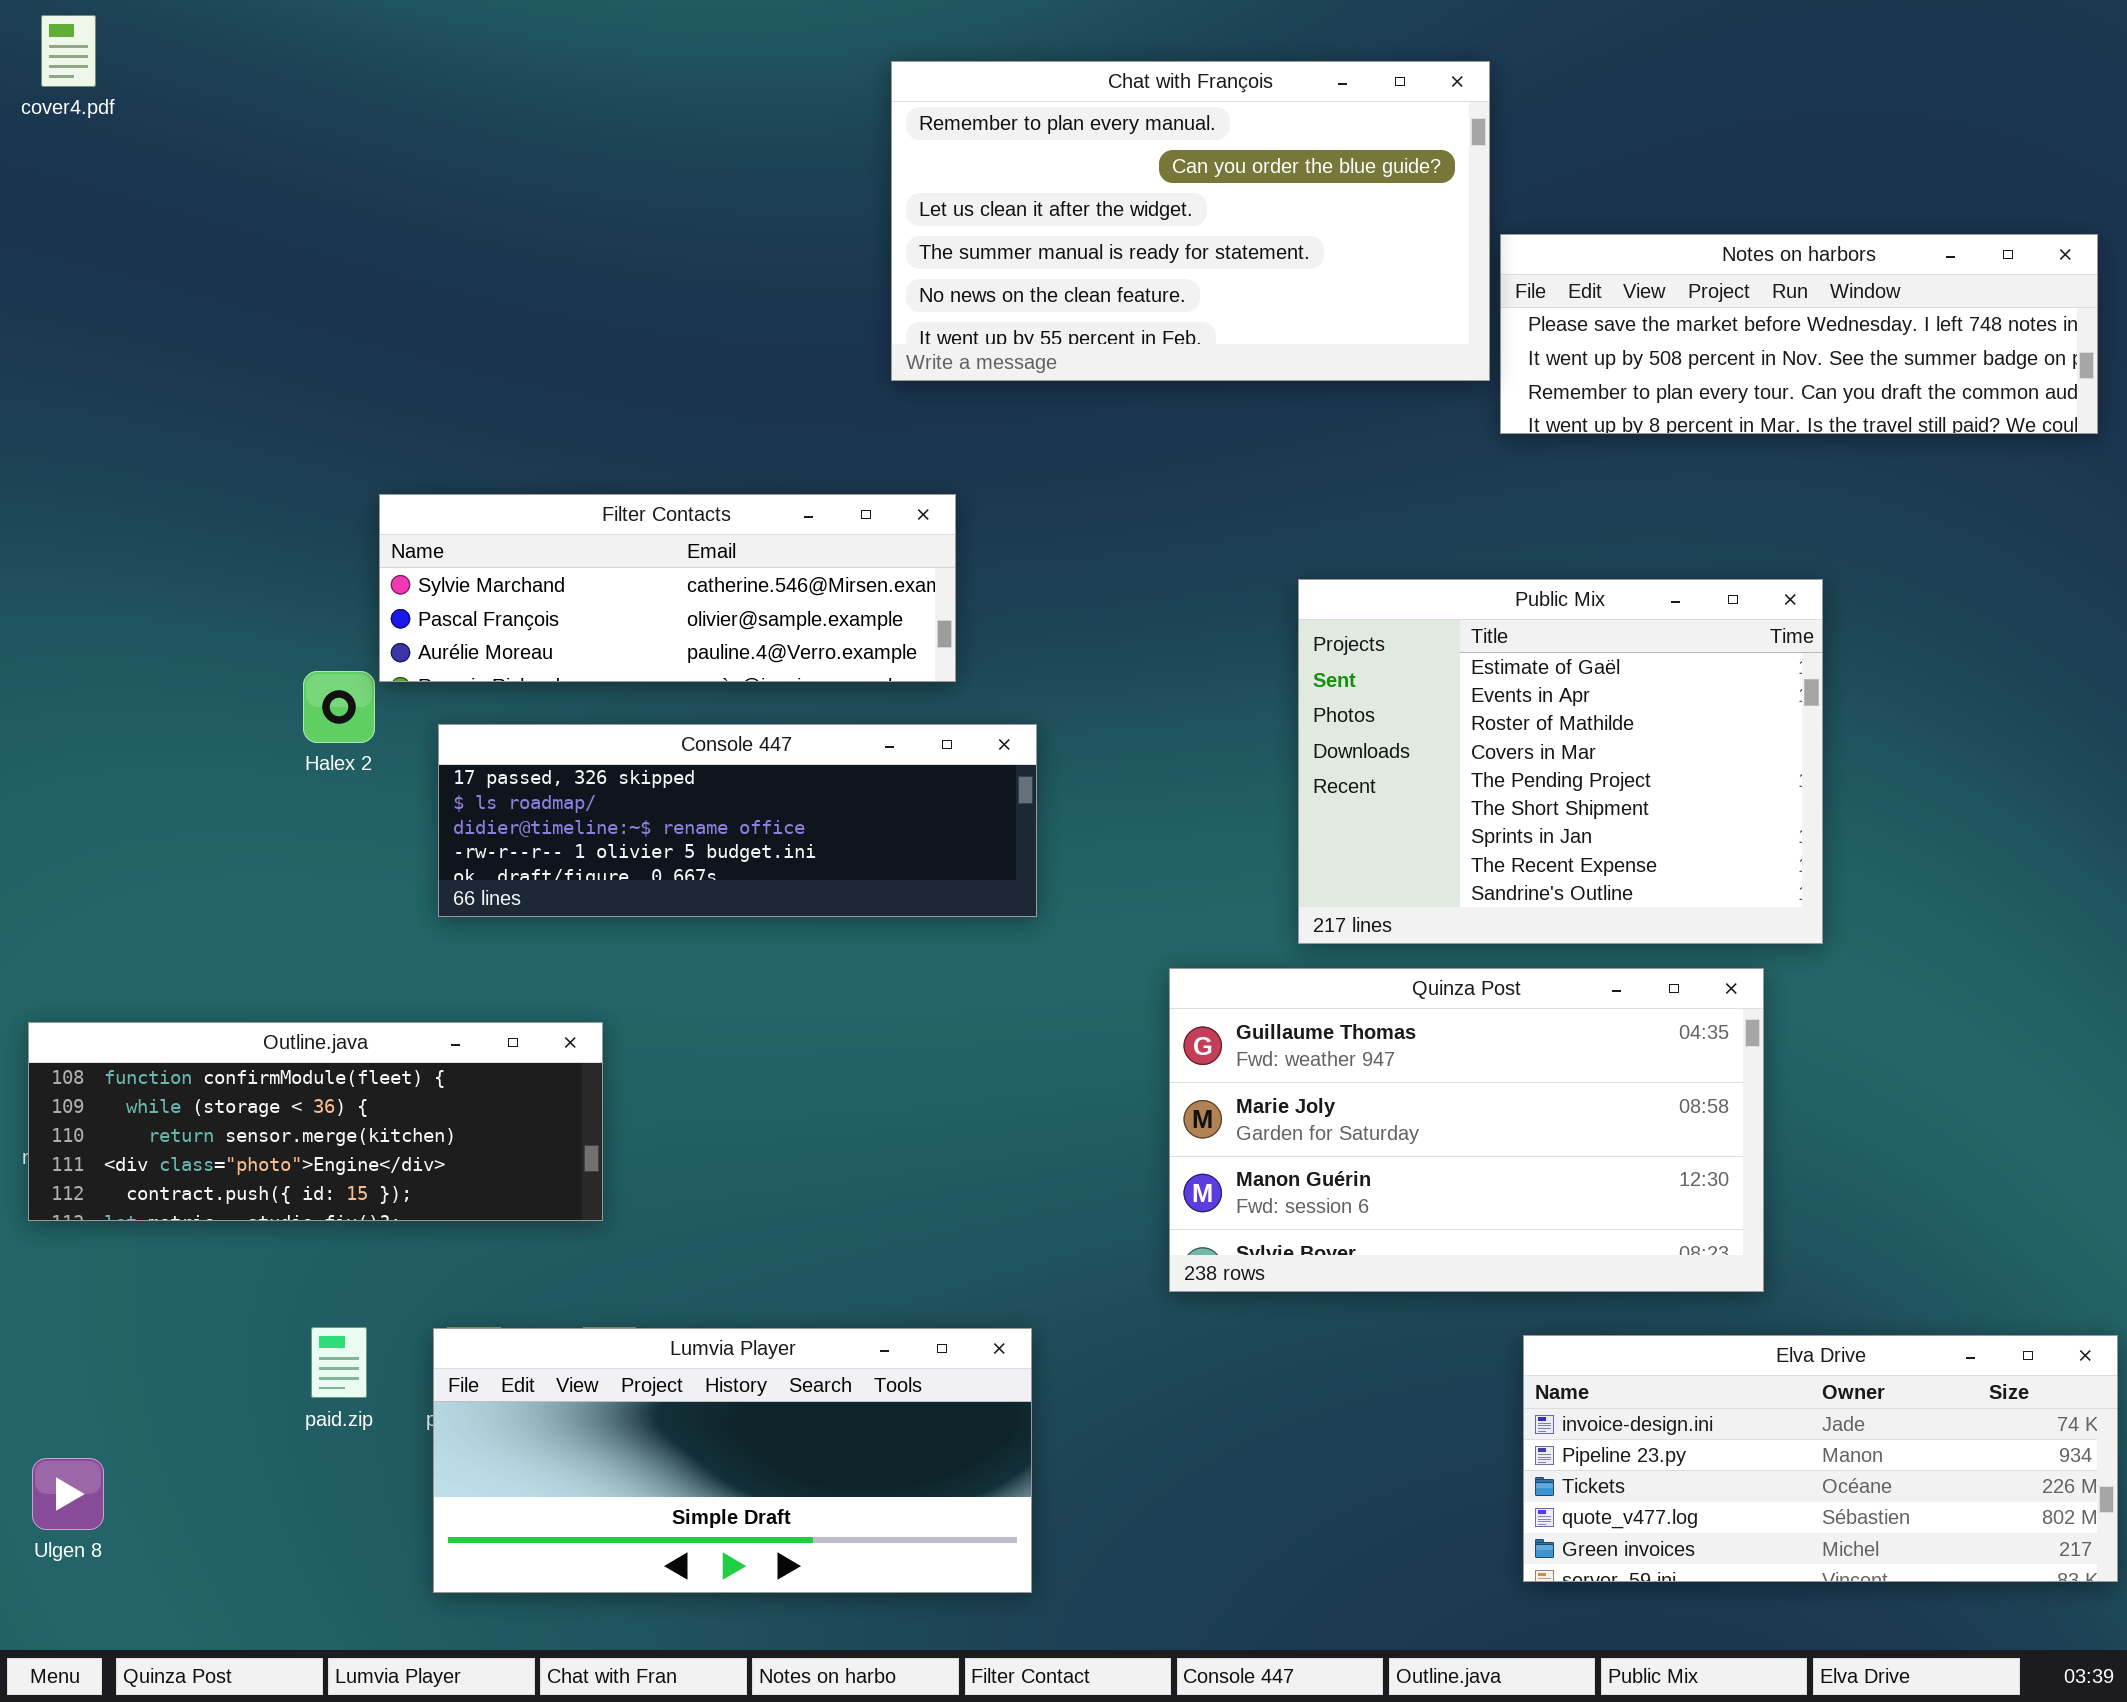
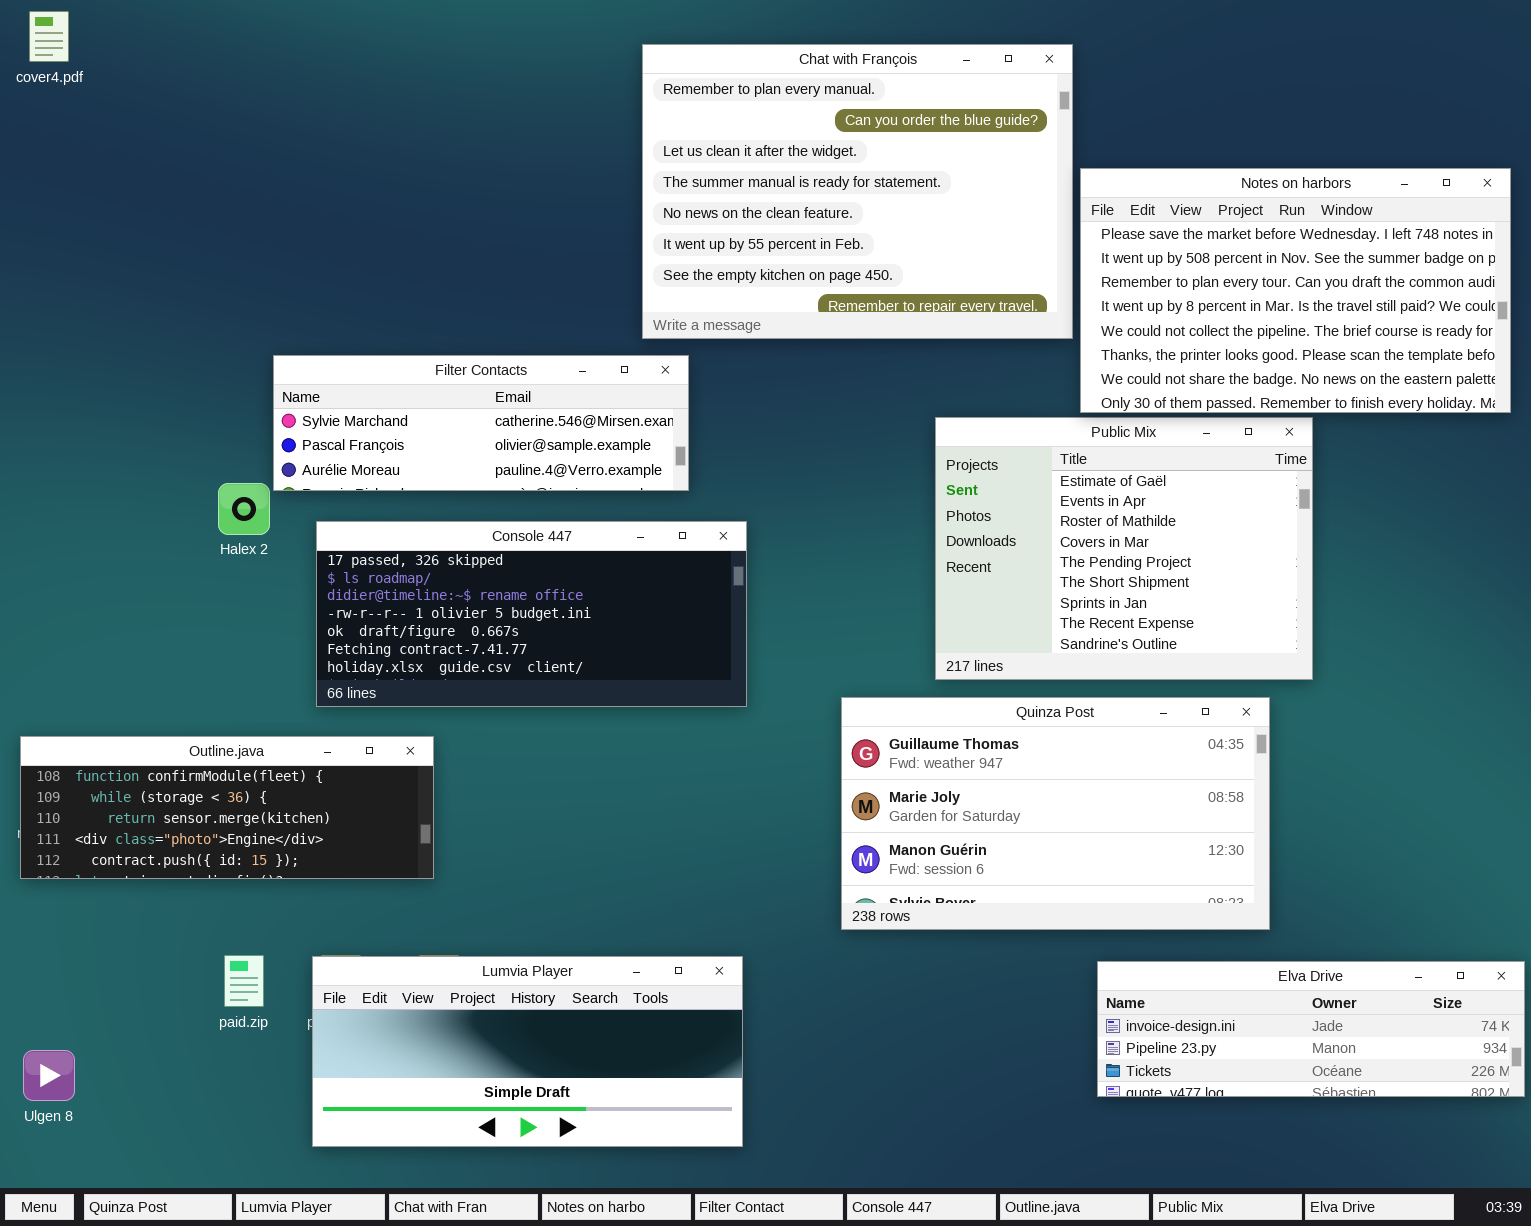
Chat with François: [891,61,1490,381] -> [642,44,1073,339], resized
Notes on harbors: [1500,234,2098,434] -> [1080,168,1511,413], resized
Console 447: [438,724,1037,917] -> [316,521,747,707], resized
Elva Drive: [1523,1335,2118,1582] -> [1097,961,1525,1097], resized

